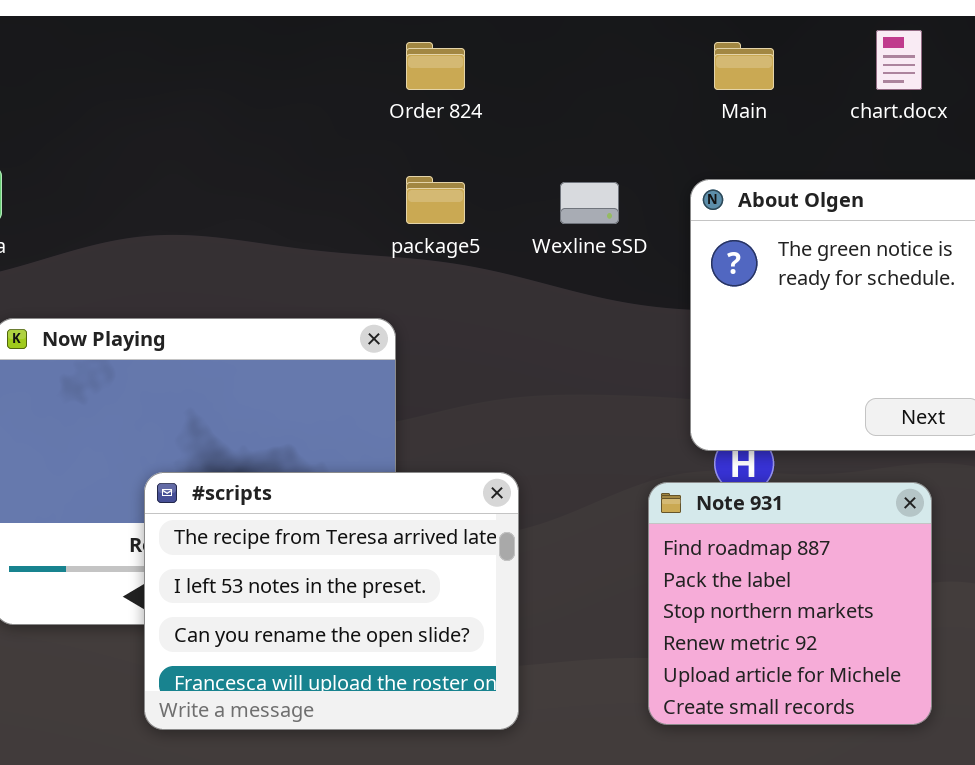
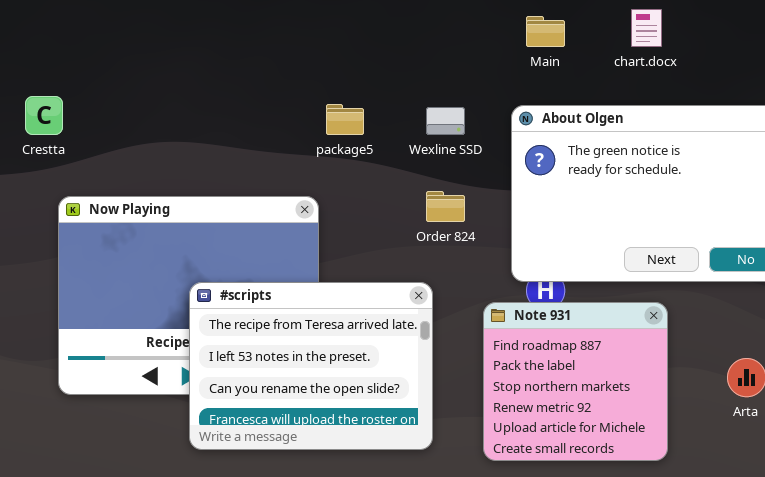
Order 824: [406,42,465,90] -> [426,191,465,222], moved
#scripts: [144,472,519,730] -> [189,282,433,450], moved

